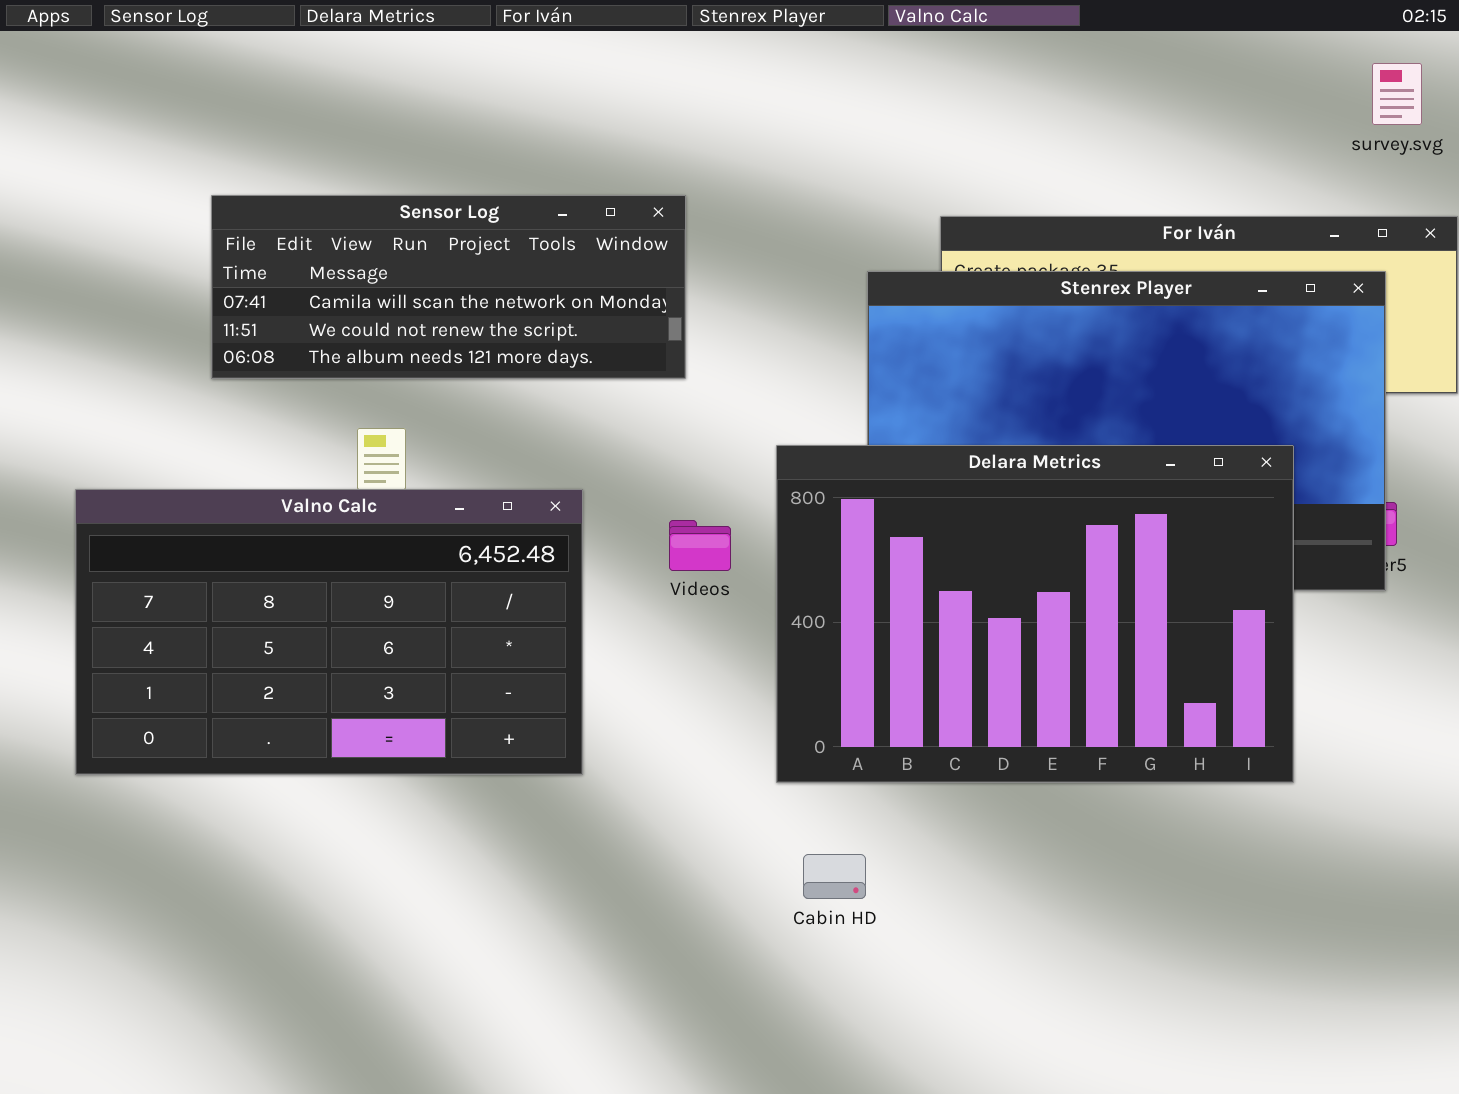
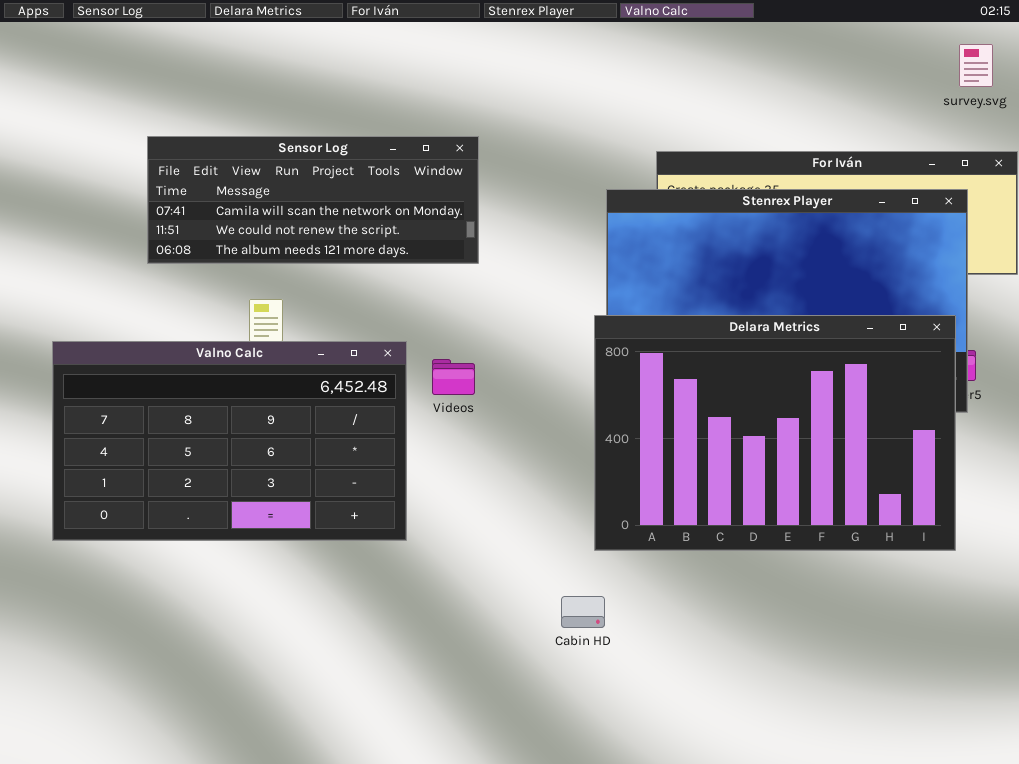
Delara Metrics: [776,445,1294,783] -> [594,315,956,551], moved
Videos: [669,520,731,571] -> [432,359,475,395], moved

